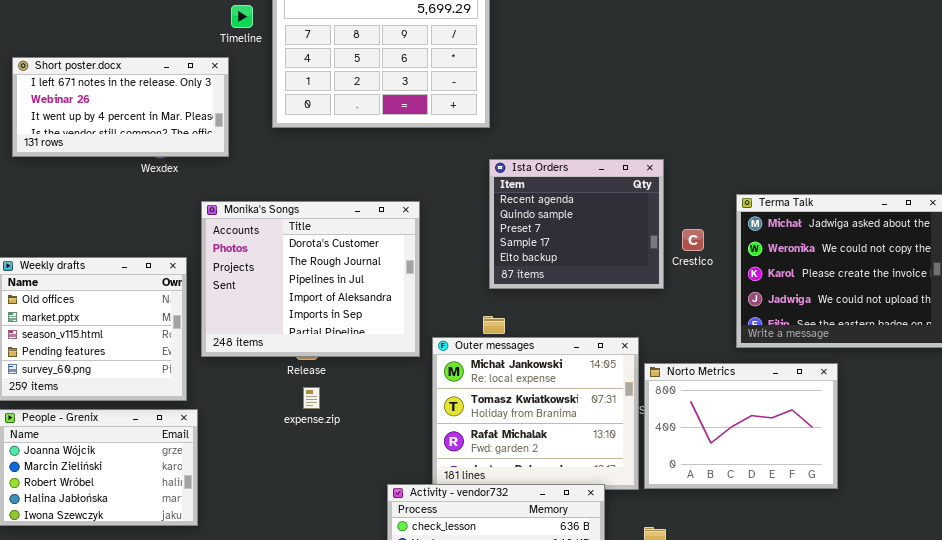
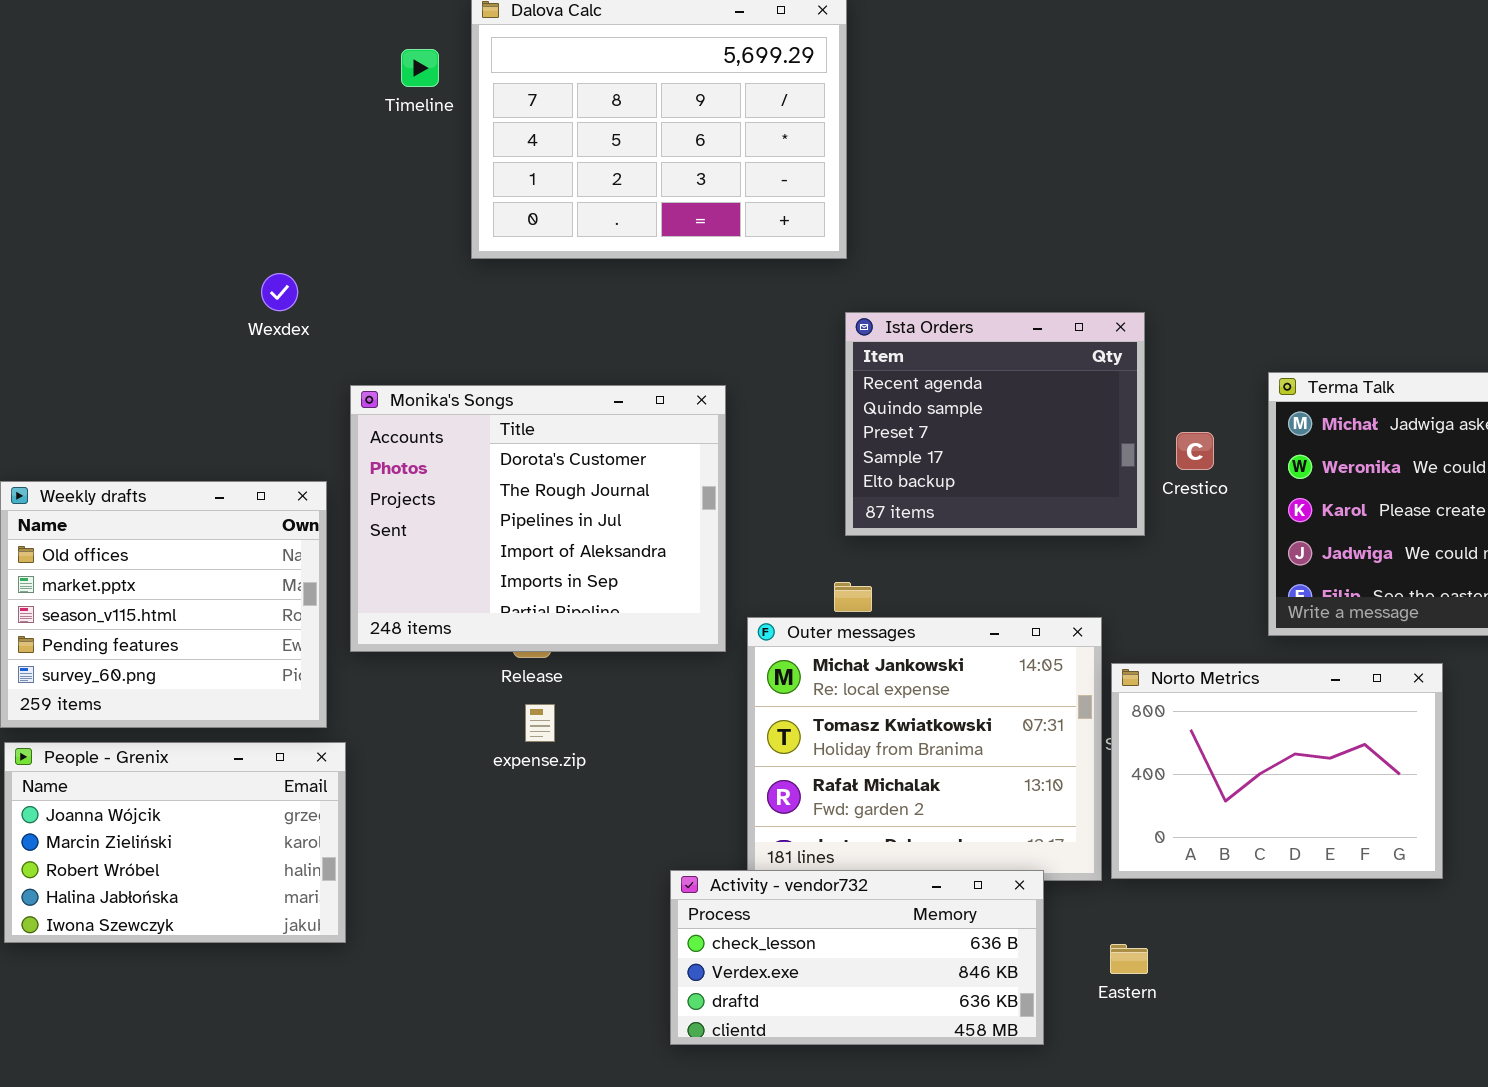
Short poster.docx: [12,57,229,157] -> none, closed

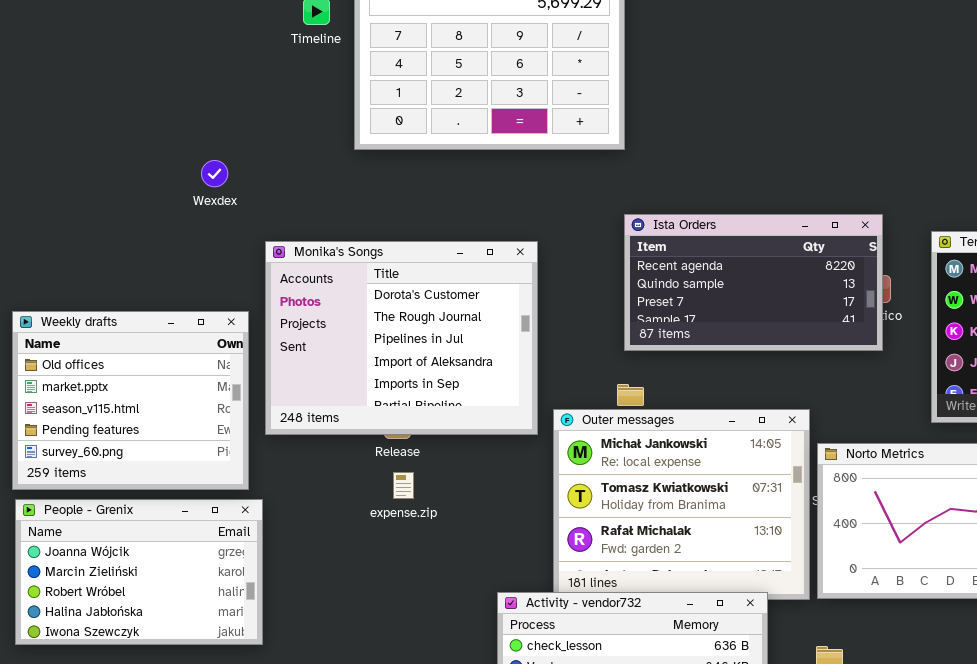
Ista Orders: [845,312,1145,536] -> [624,214,883,351], resized

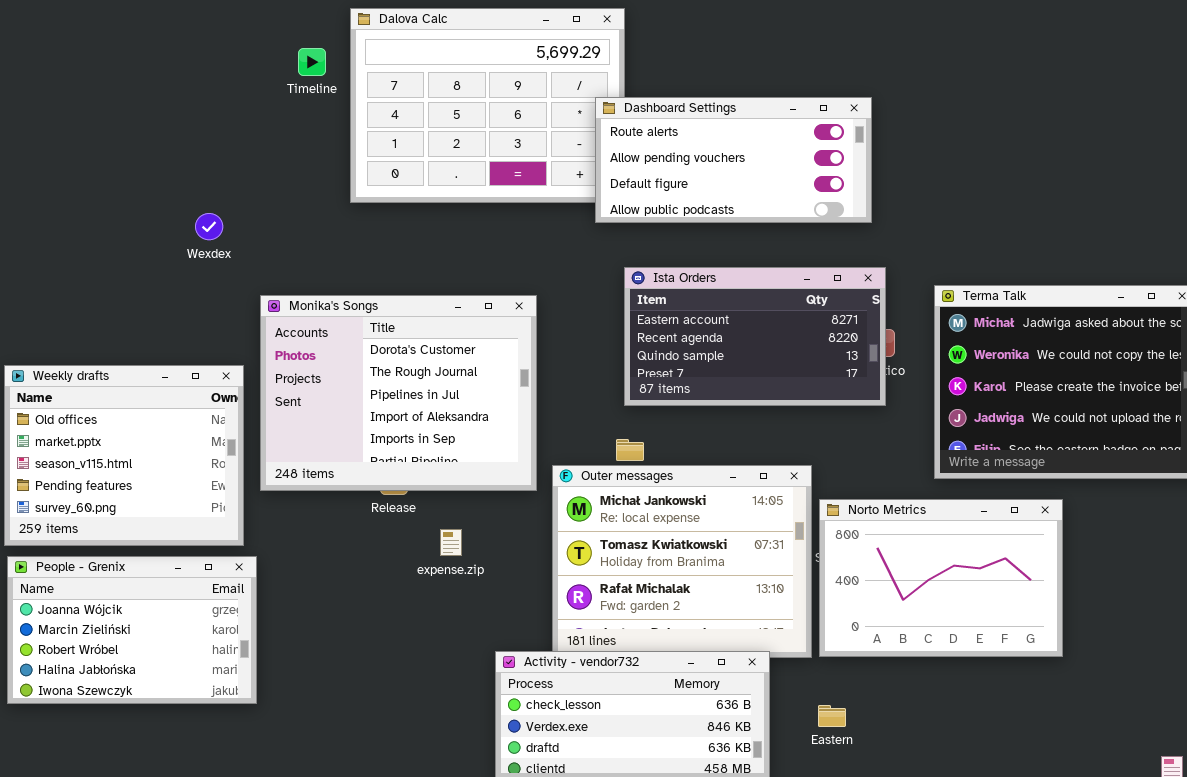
Dashboard Settings: none -> [595,97,872,223], opened
Ista Orders: [624,214,883,351] -> [624,267,886,406], scrolled up 1 row
expense.zip: [393,472,414,499] -> [440,529,462,556], moved

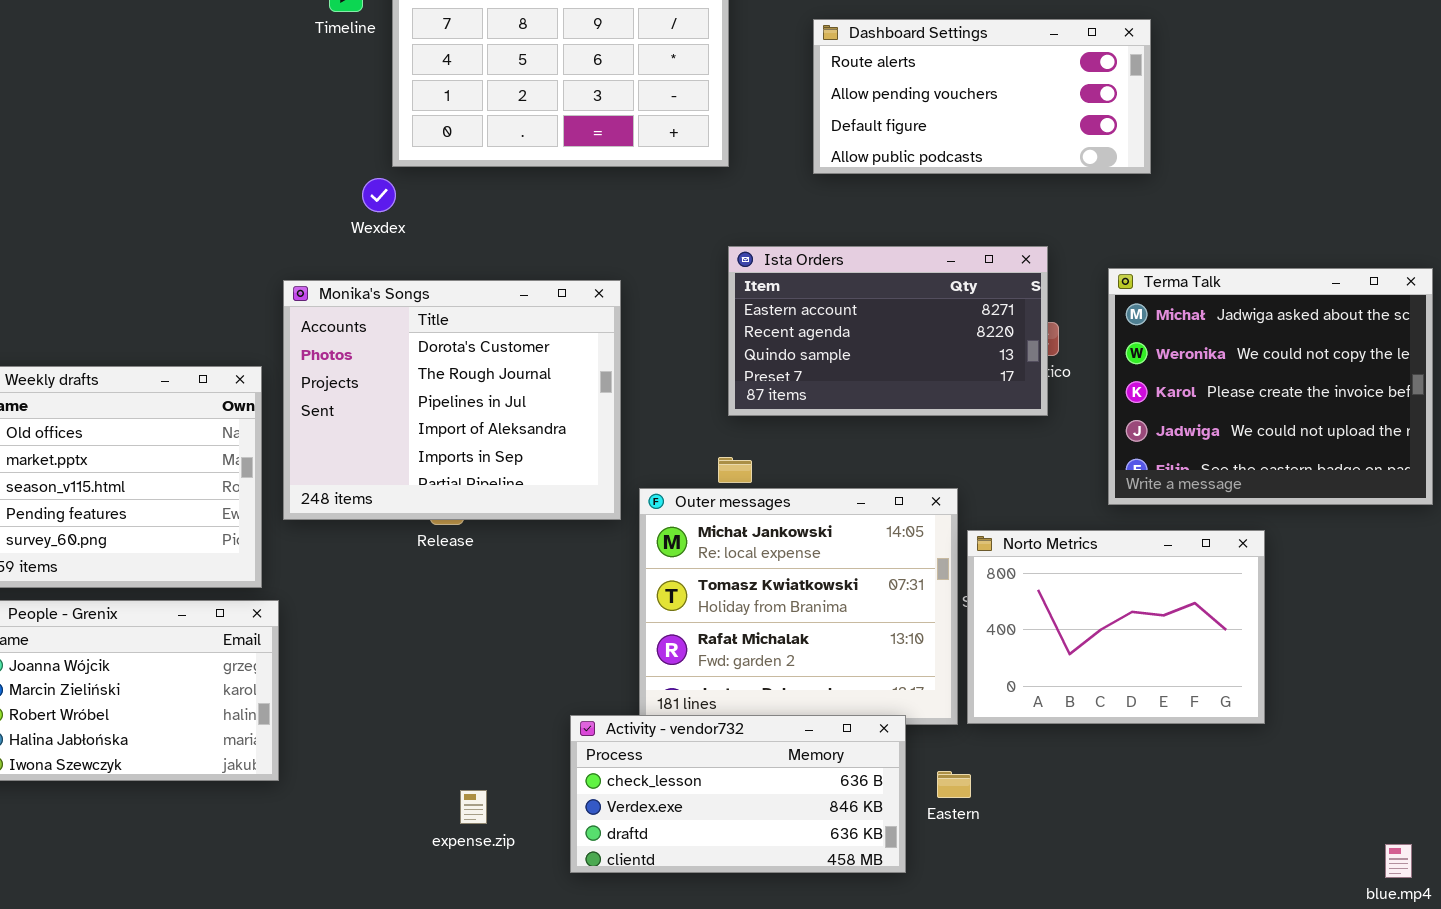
Dashboard Settings: [595,97,872,223] -> [813,19,1151,174], moved
Wexdex: [195,213,223,240] -> [362,178,396,212], moved
expense.zip: [440,529,462,556] -> [460,790,487,824], moved
Eastern: [818,705,846,727] -> [937,771,971,798], moved

